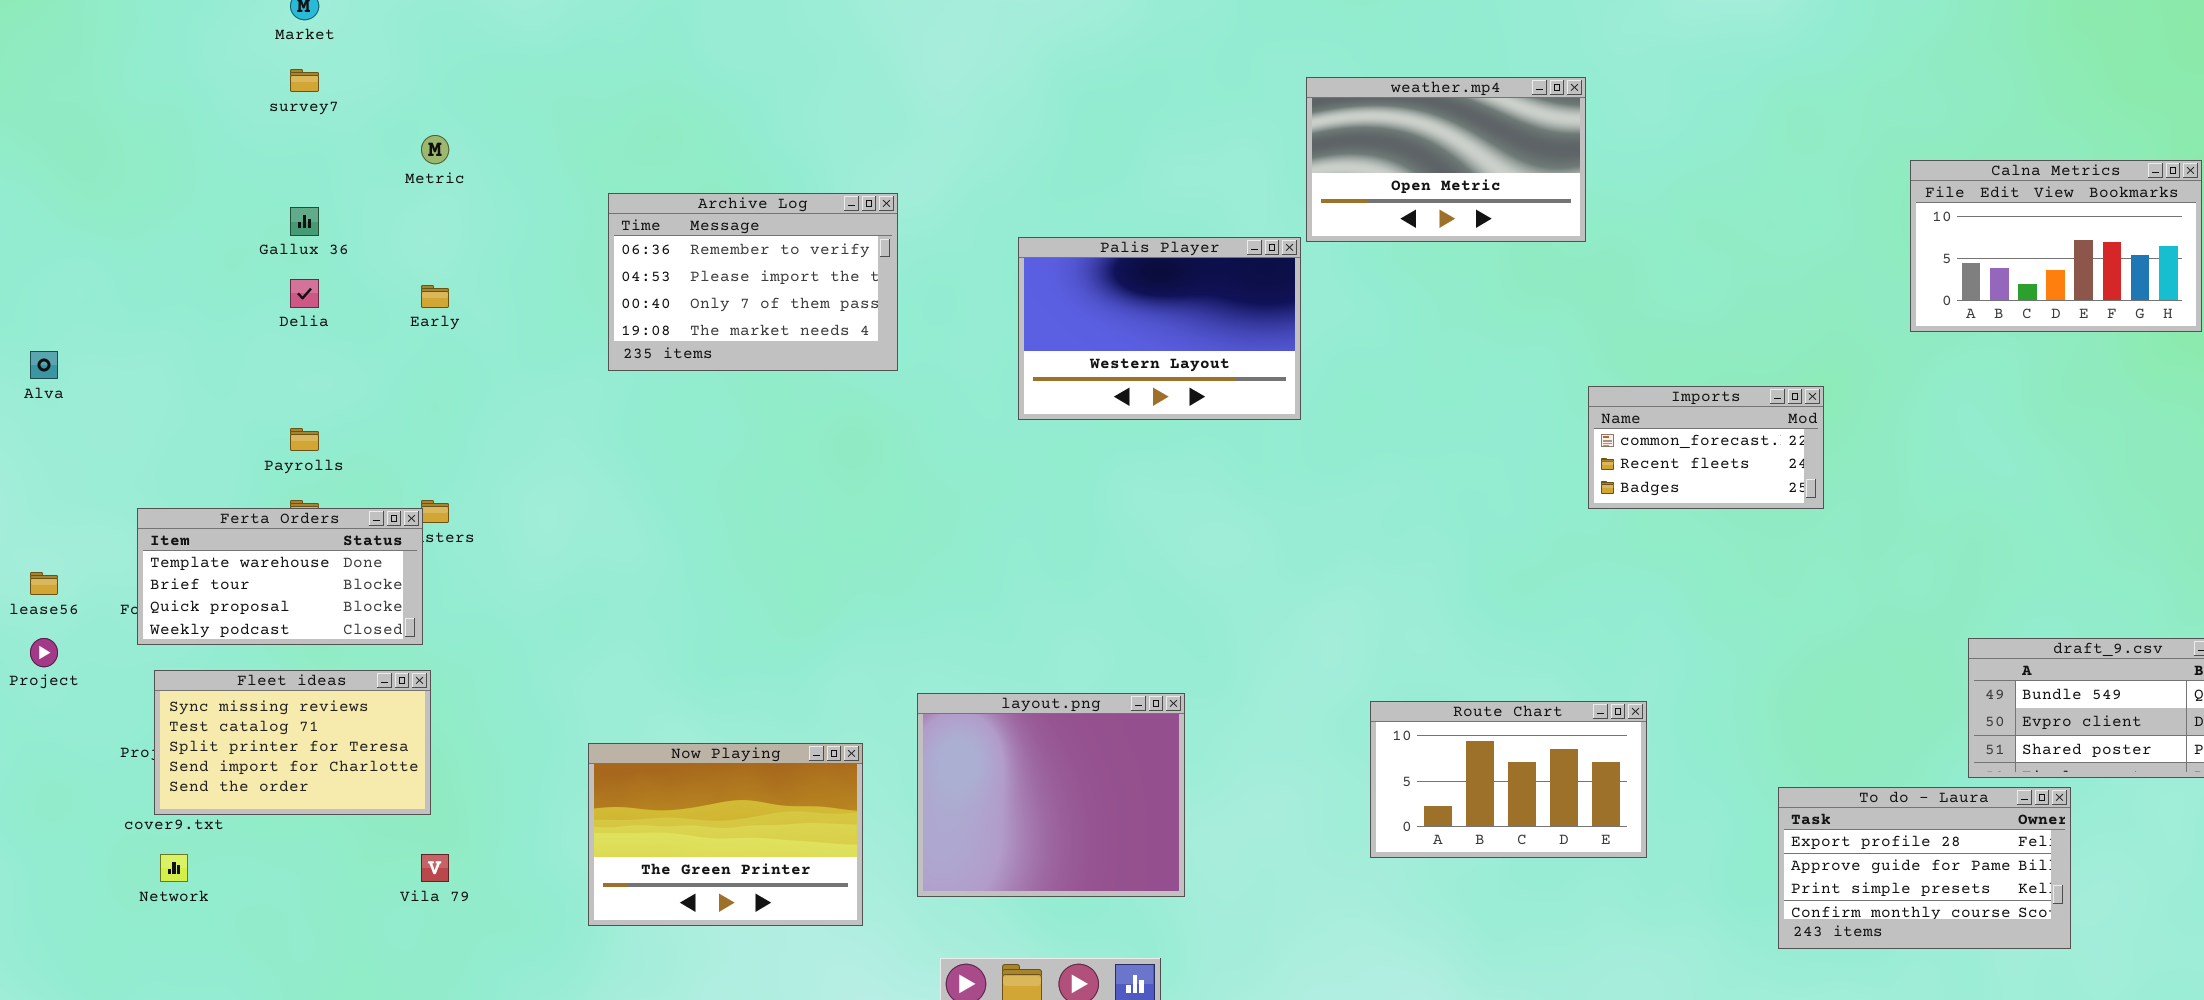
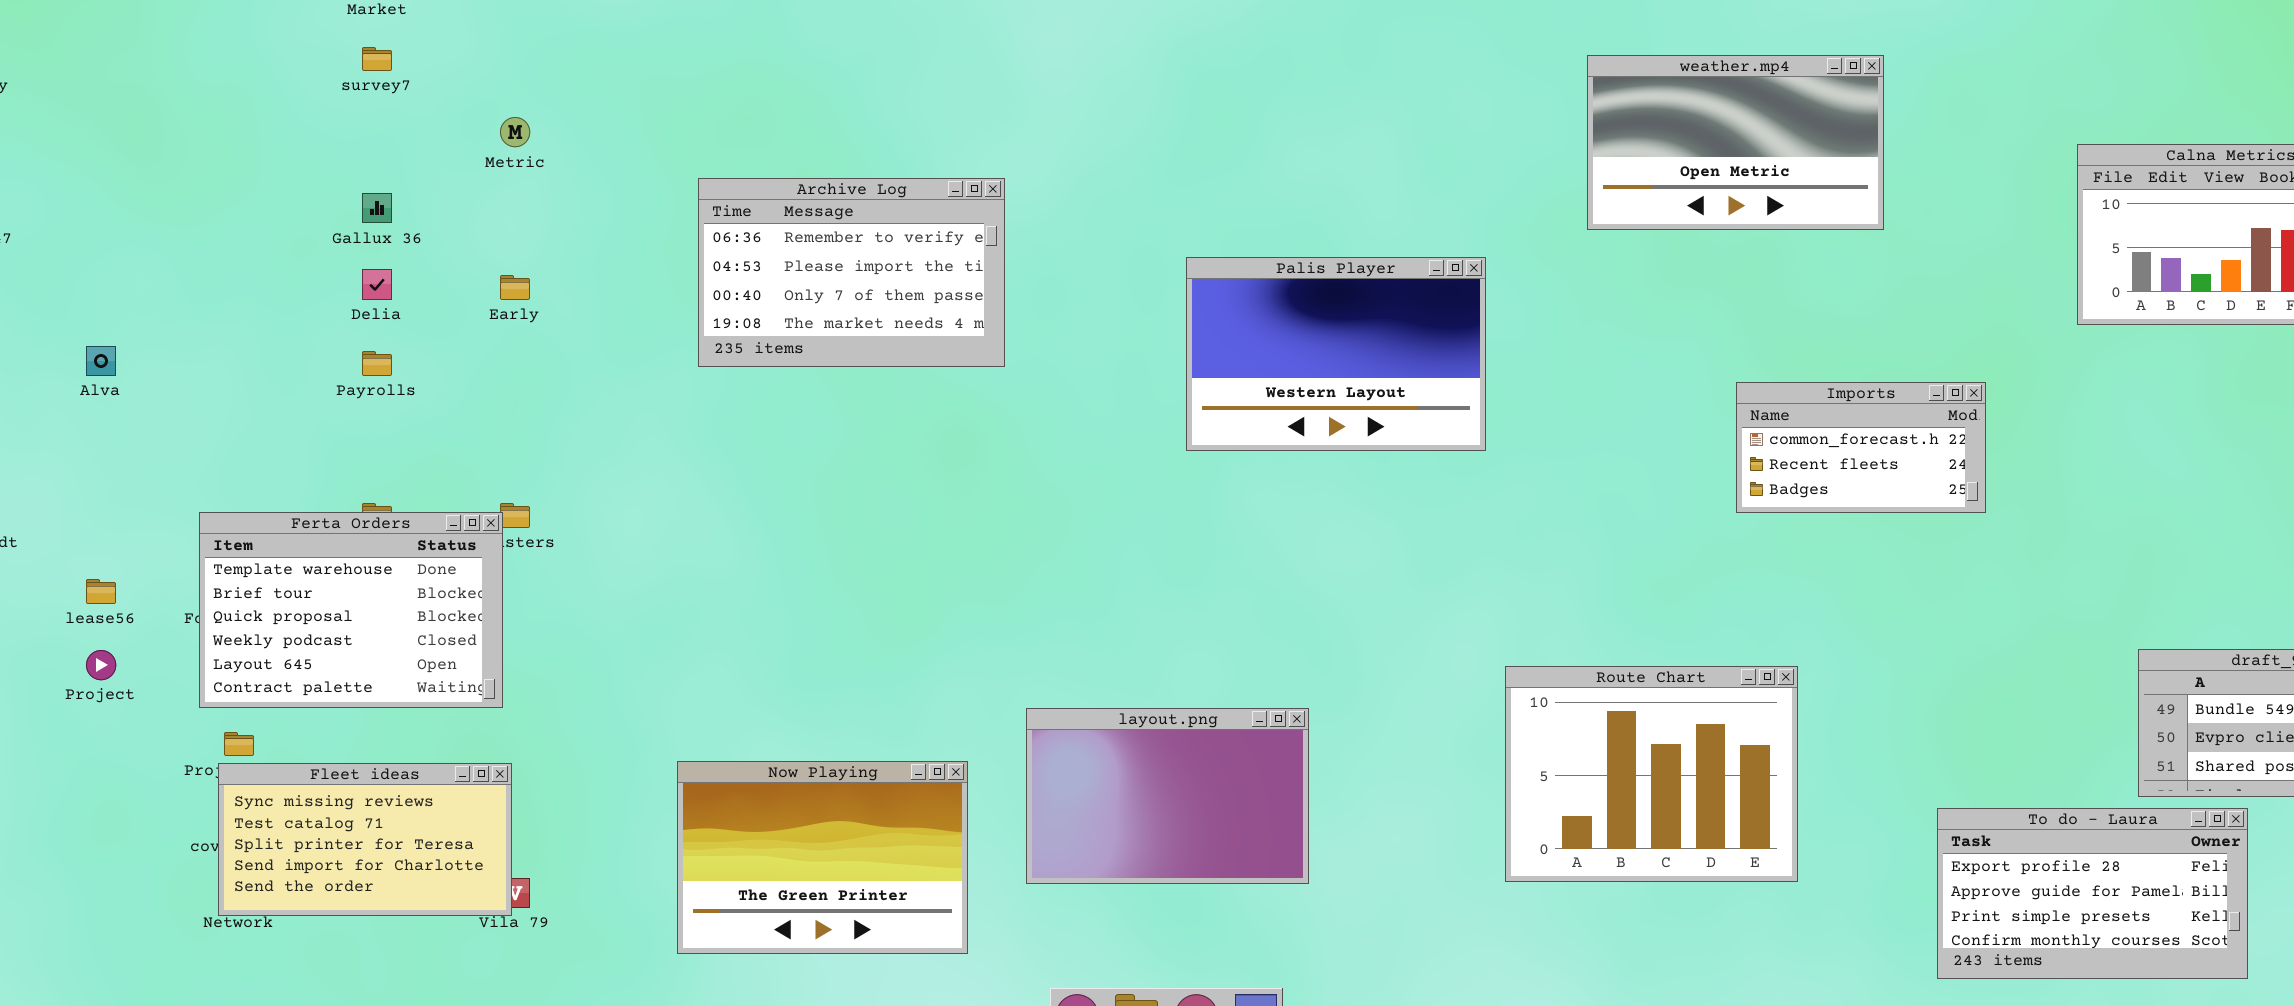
weather.mp4: [1306,77,1586,242] -> [1587,55,1884,230], moved
Palis Player: [1018,237,1301,420] -> [1186,257,1486,451], moved
Payrolls: [290,428,319,451] -> [362,351,392,376], moved
Ferta Orders: [137,508,423,645] -> [199,512,503,708], resized
Fleet ideas: [154,670,431,815] -> [218,763,512,916], moved
layout.png: [917,693,1185,897] -> [1026,708,1309,884], resized
Route Chart: [1370,701,1647,858] -> [1505,666,1798,882], resized

